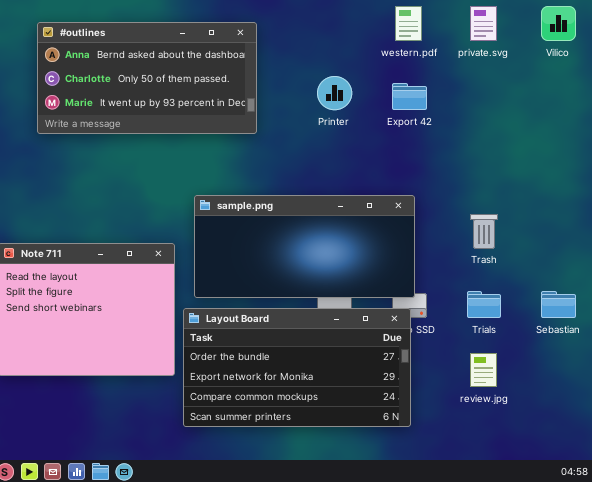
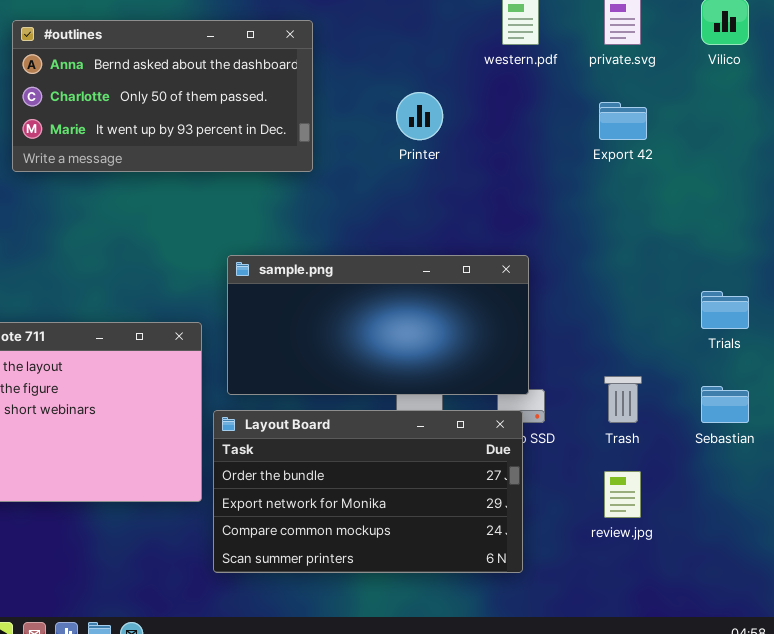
Export 42: [392,83,427,110] -> [599,102,647,140], moved
Trash: [470,214,498,249] -> [604,376,642,423], moved
Trials: [467,291,501,318] -> [701,291,749,329], moved

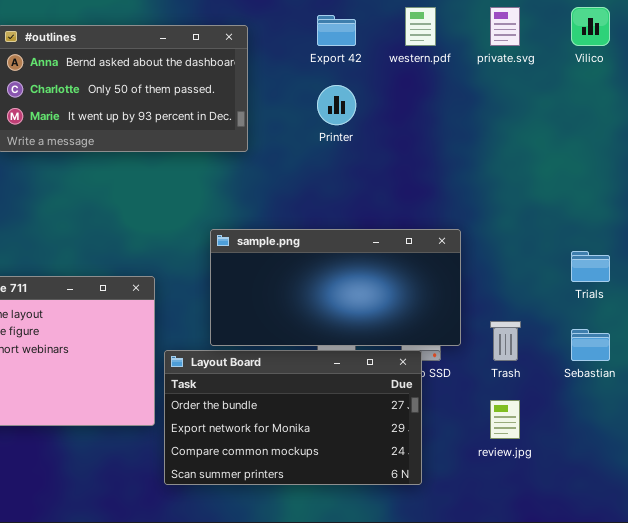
Export 42: [599,102,647,140] -> [317,15,356,46], moved
sample.png: [227,255,529,395] -> [210,229,461,346], moved

